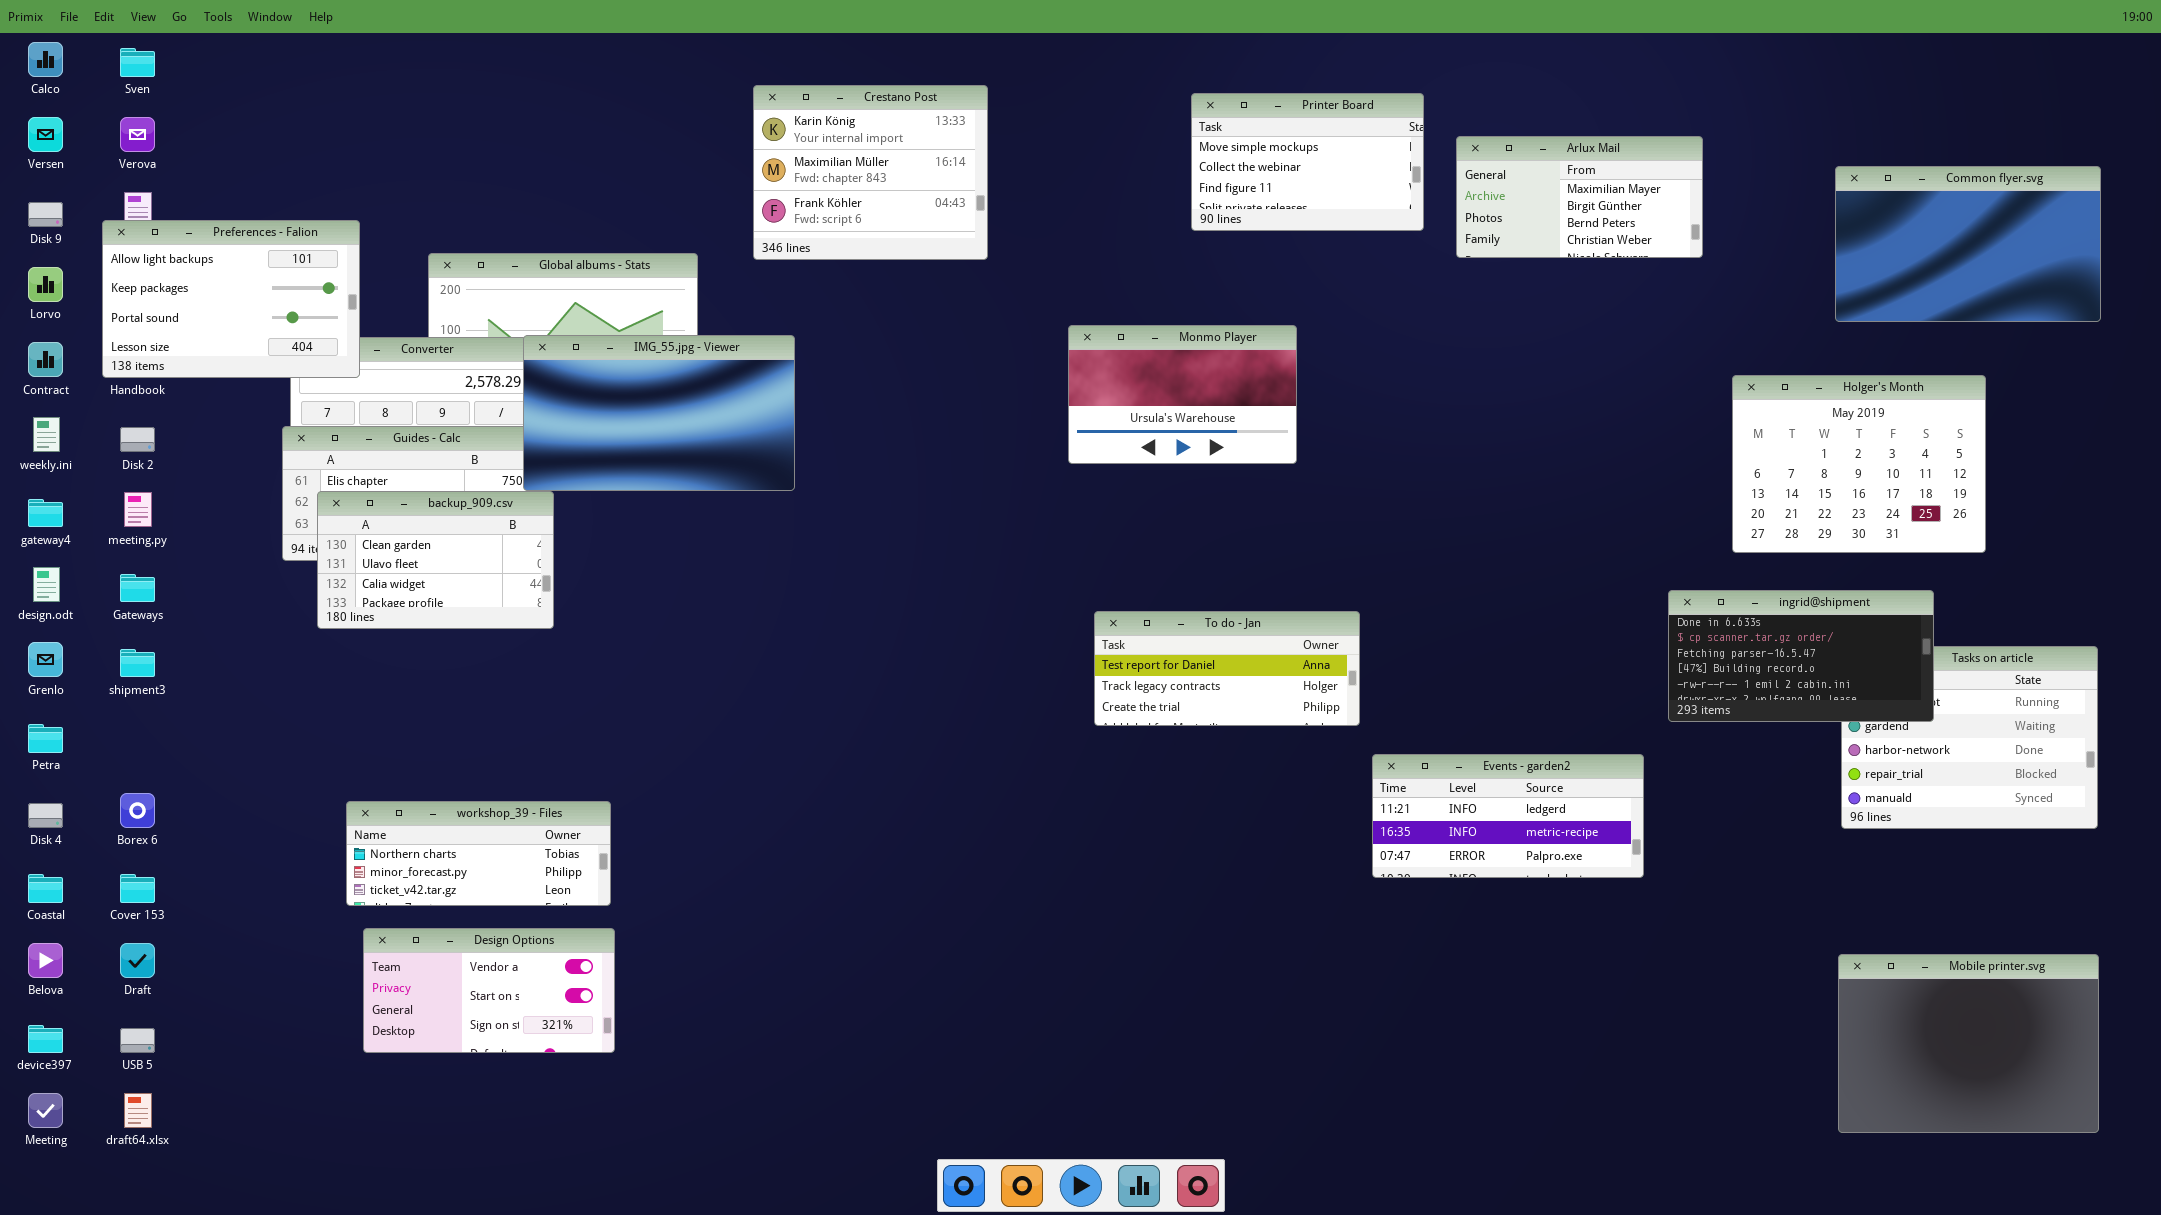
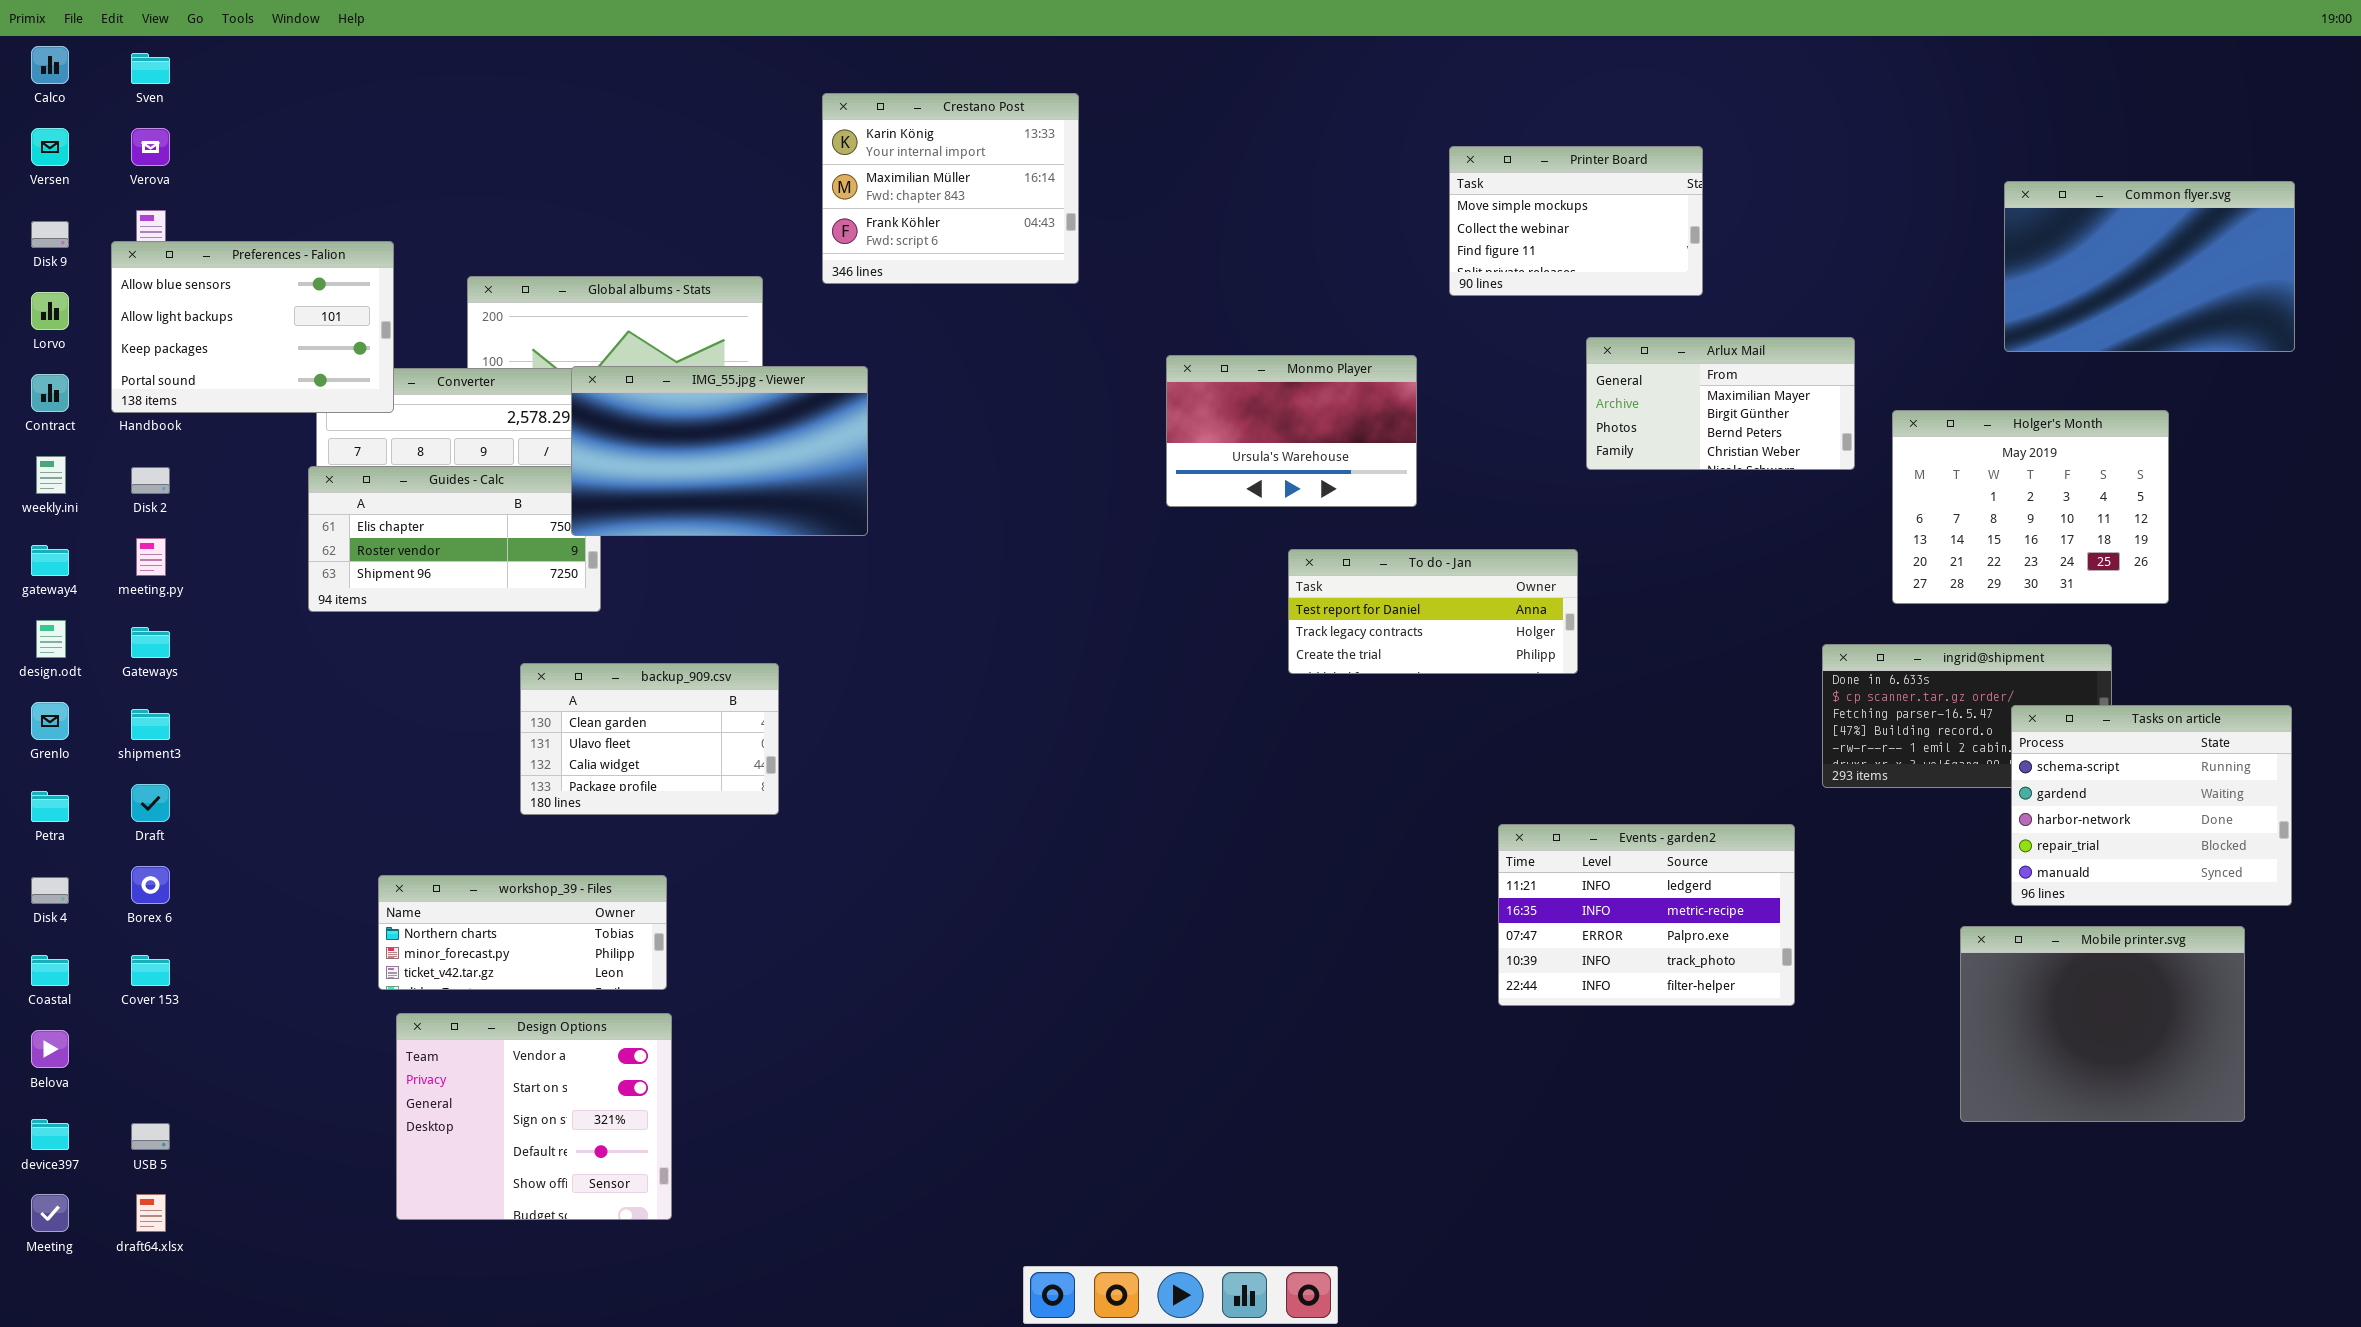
Printer Board: [1191,93,1424,231] -> [1449,146,1703,296], moved
Arlux Mail: [1456,136,1703,258] -> [1586,337,1855,470], moved
Preferences - Falion: [102,220,360,378] -> [111,241,394,413], scrolled up 1 row
backup_909.csv: [317,491,554,629] -> [520,663,779,815], moved
To do - Jan: [1094,611,1360,726] -> [1288,549,1578,674], moved
Tasks on article: [1841,646,2098,829] -> [2011,705,2292,906], raised
Events - garden2: [1372,754,1644,878] -> [1498,824,1795,1006], resized
Design Options: [363,928,615,1053] -> [396,1013,672,1220], resized
Draft: [120,943,155,978] -> [131,784,170,822], moved
Mobile printer.svg: [1838,954,2099,1133] -> [1960,926,2245,1122], moved

